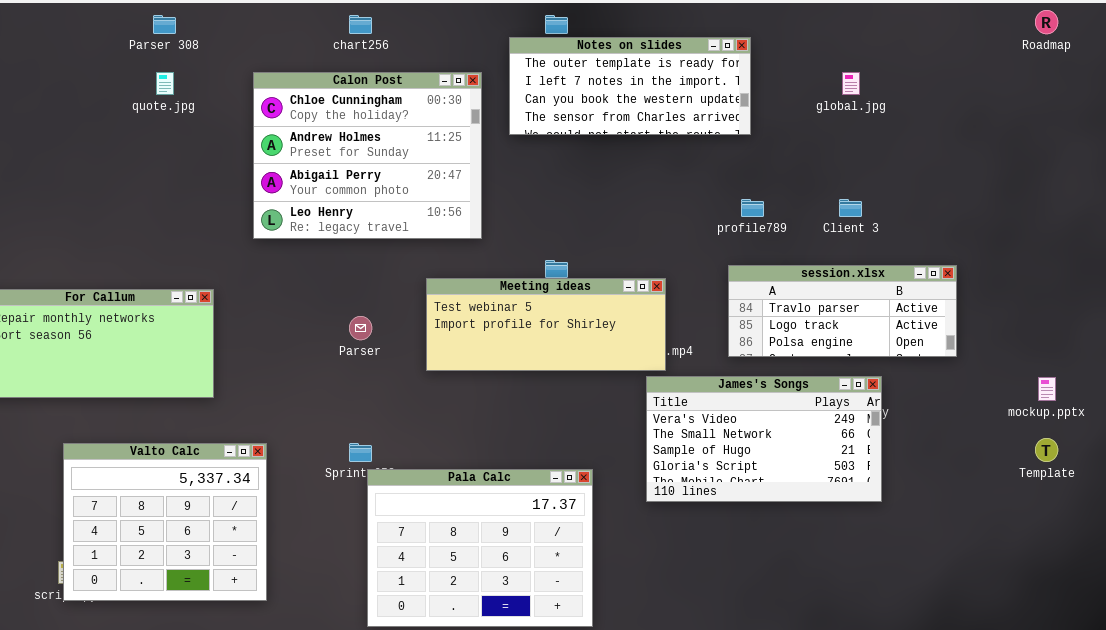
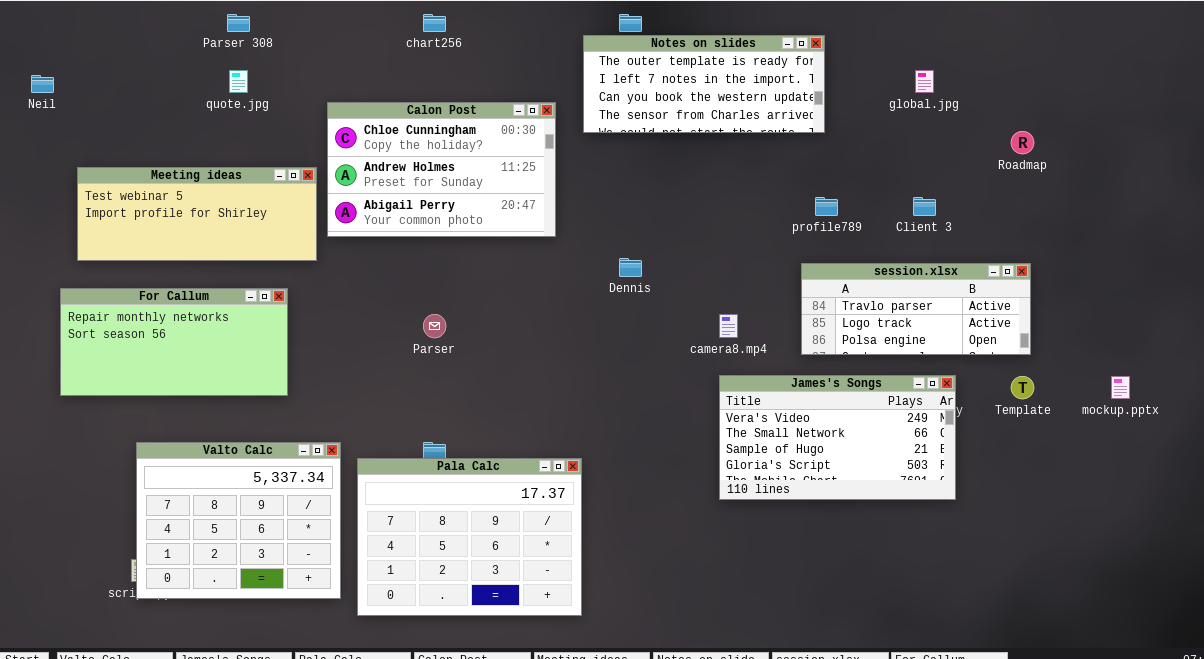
Roadmap: [1035,10,1058,34] -> [1011,131,1034,154], moved
Calon Post: [253,72,482,239] -> [327,102,556,237], resized
Meeting ideas: [426,278,666,371] -> [77,167,317,261], moved
Template: [1035,438,1058,462] -> [1011,376,1034,399], moved
Pala Calc: [367,469,593,627] -> [357,458,582,616], moved

